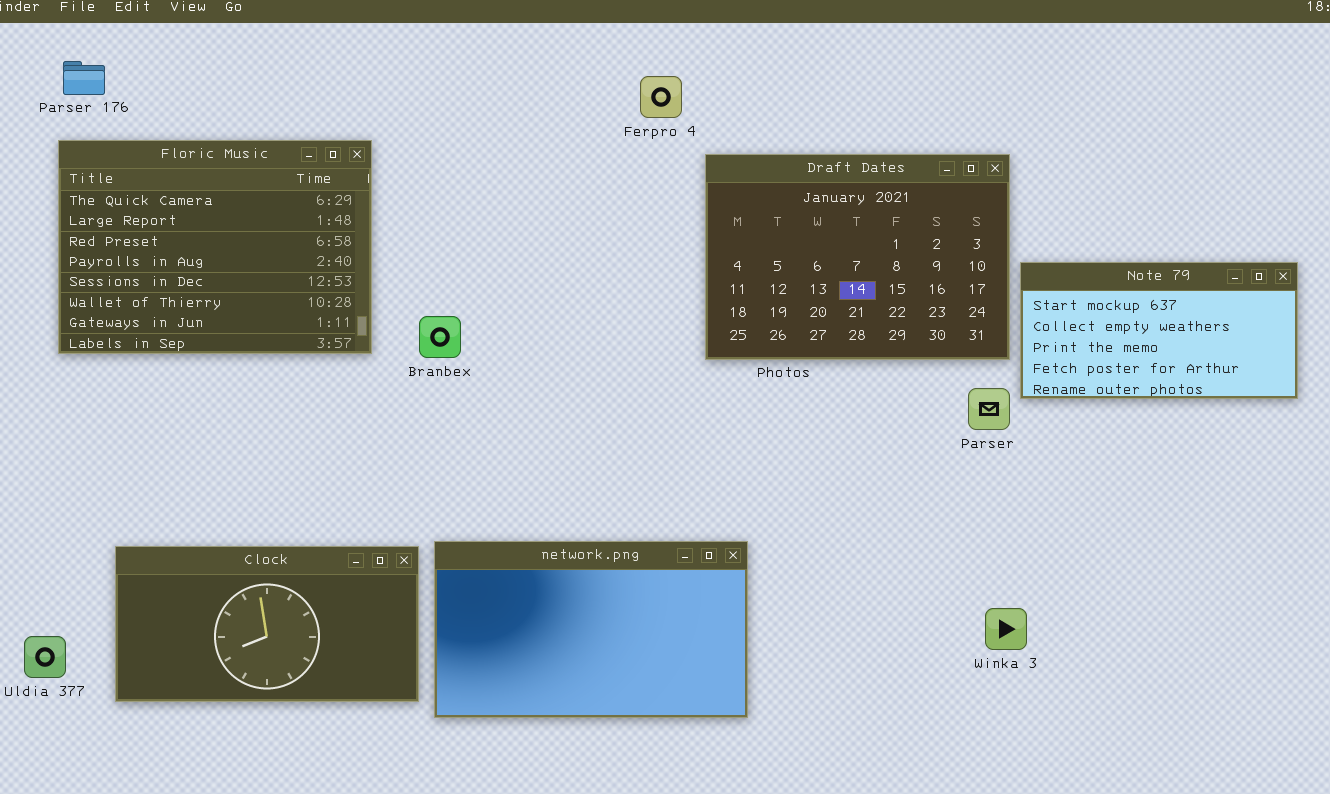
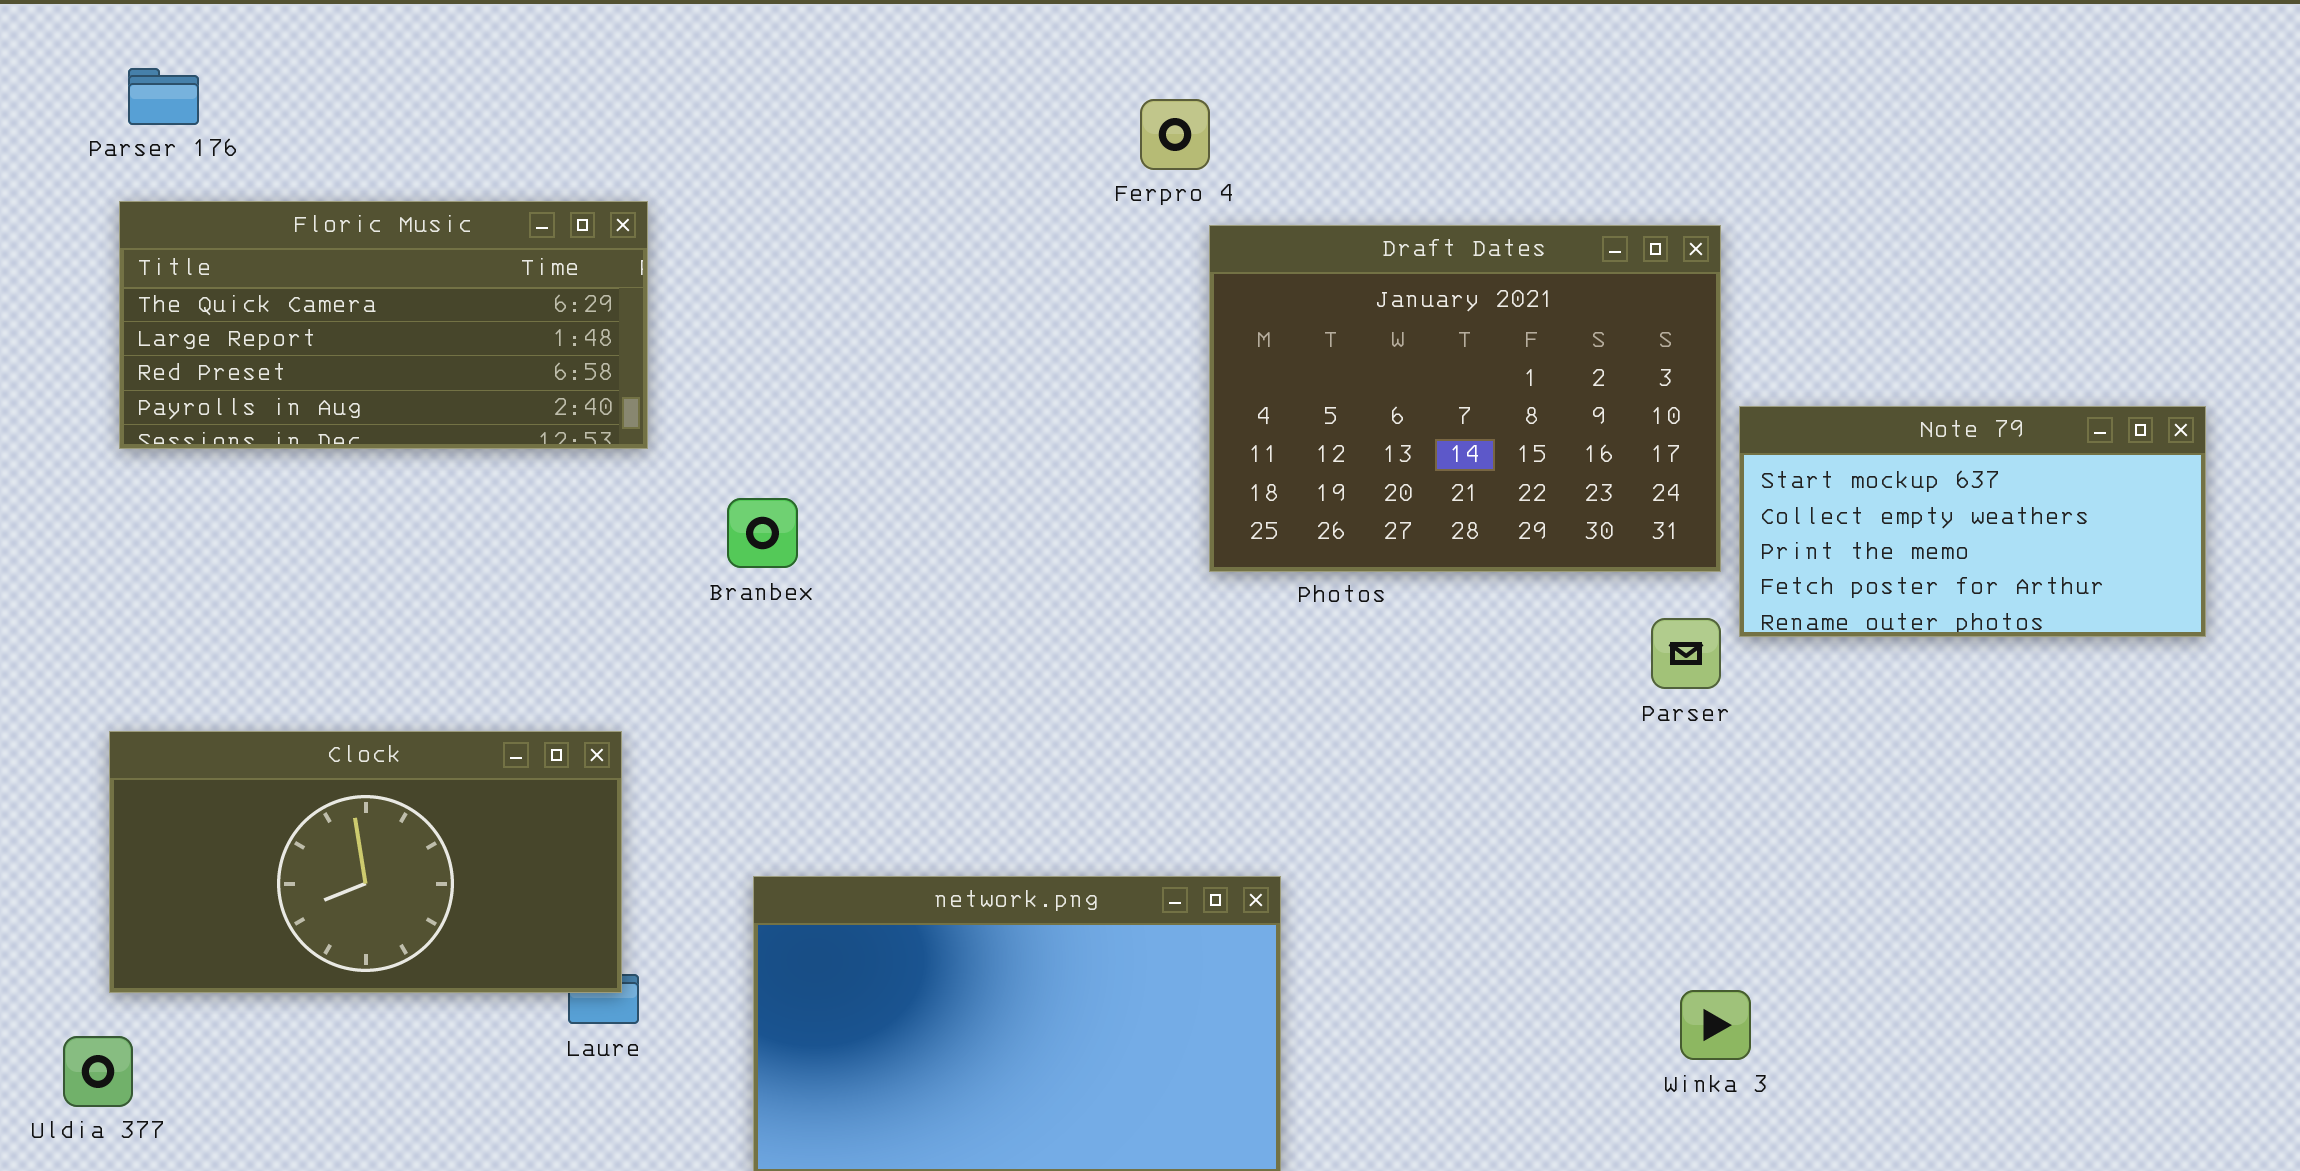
Ferpro 4: [640,76,682,118] -> [1140,99,1210,170], moved
Floric Music: [58,140,372,354] -> [119,201,648,449], resized
Clock: [115,546,419,702] -> [109,731,622,993], moved

